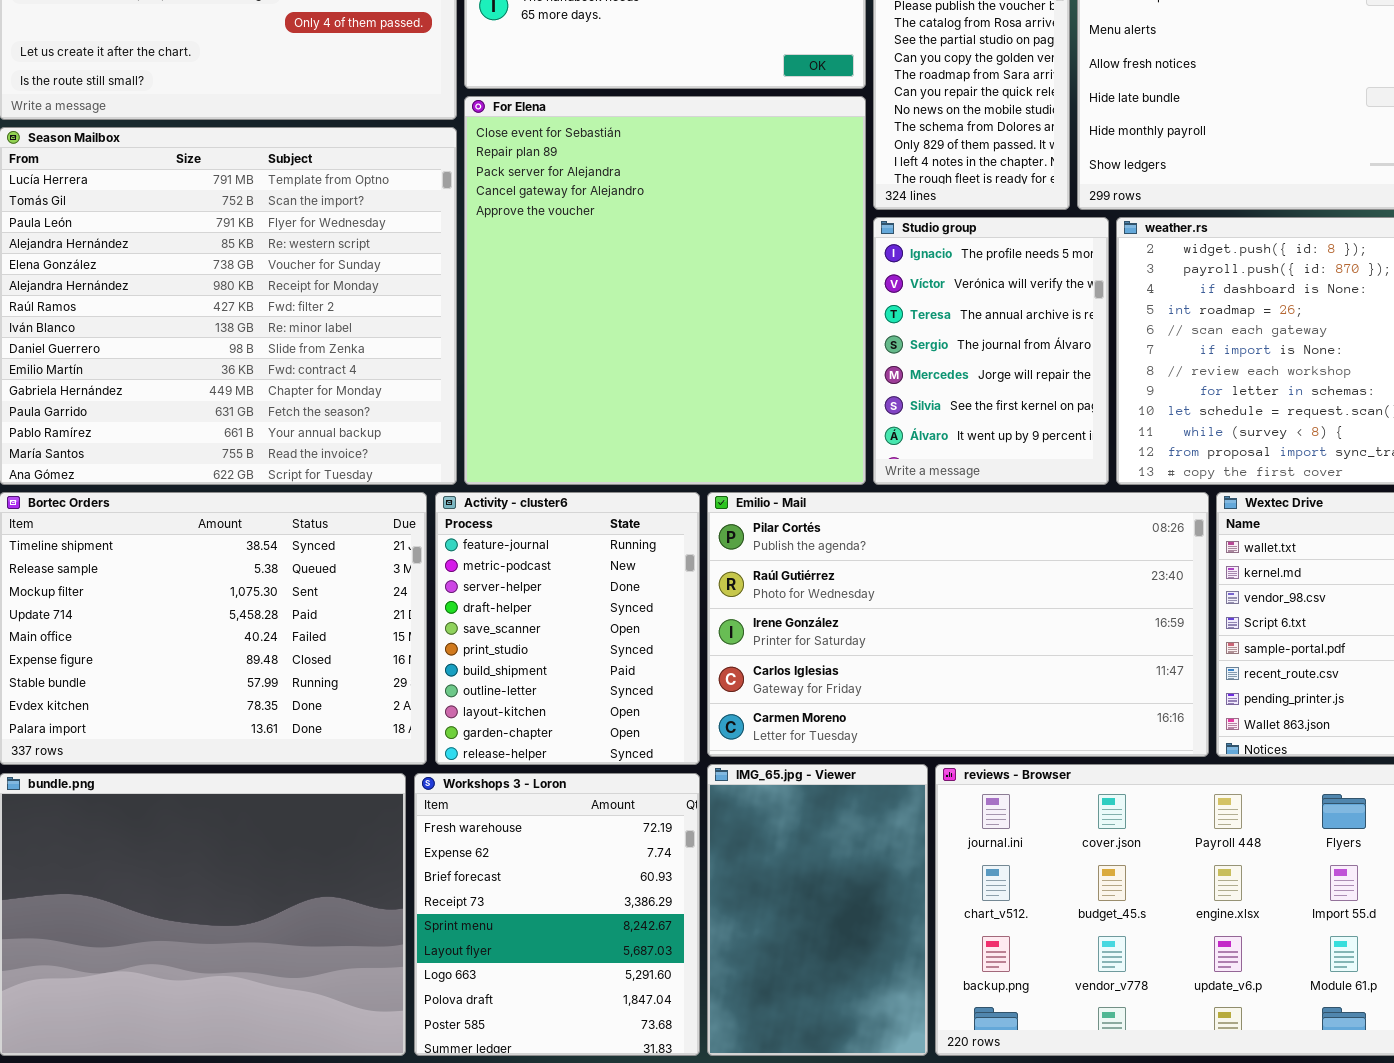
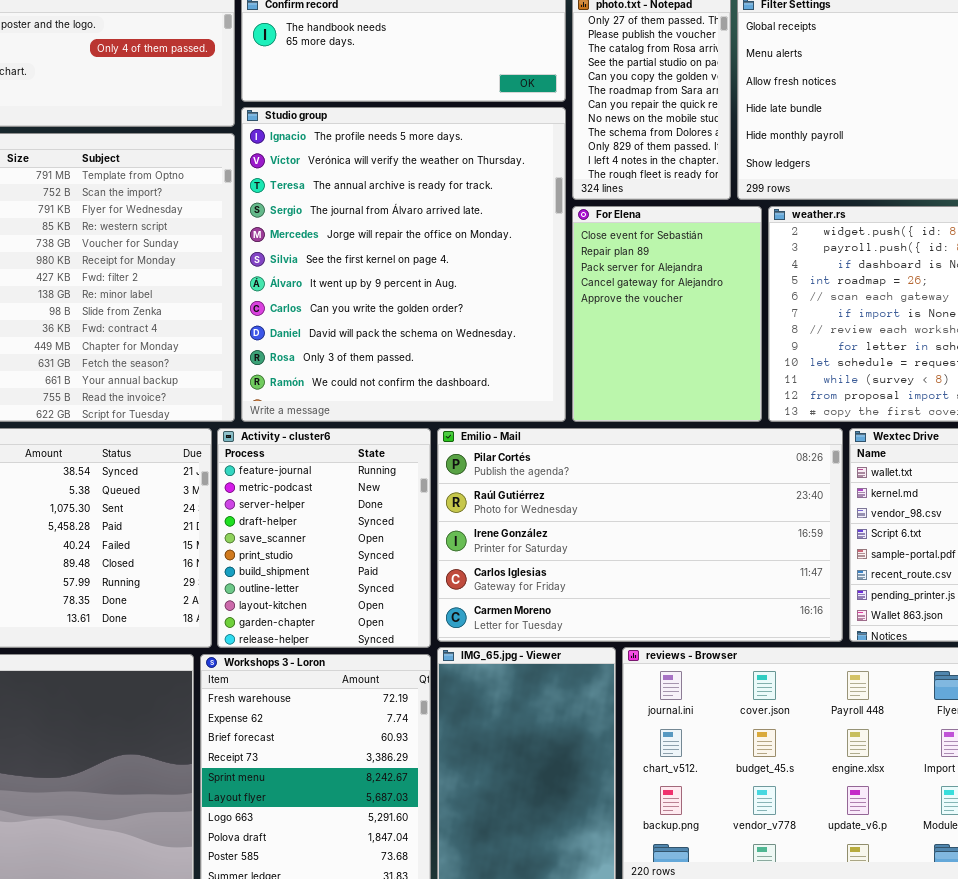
For Elena: [464,96,866,485] -> [572,206,762,422], moved, resized
Studio group: [873,217,1109,485] -> [241,107,566,422], moved, resized

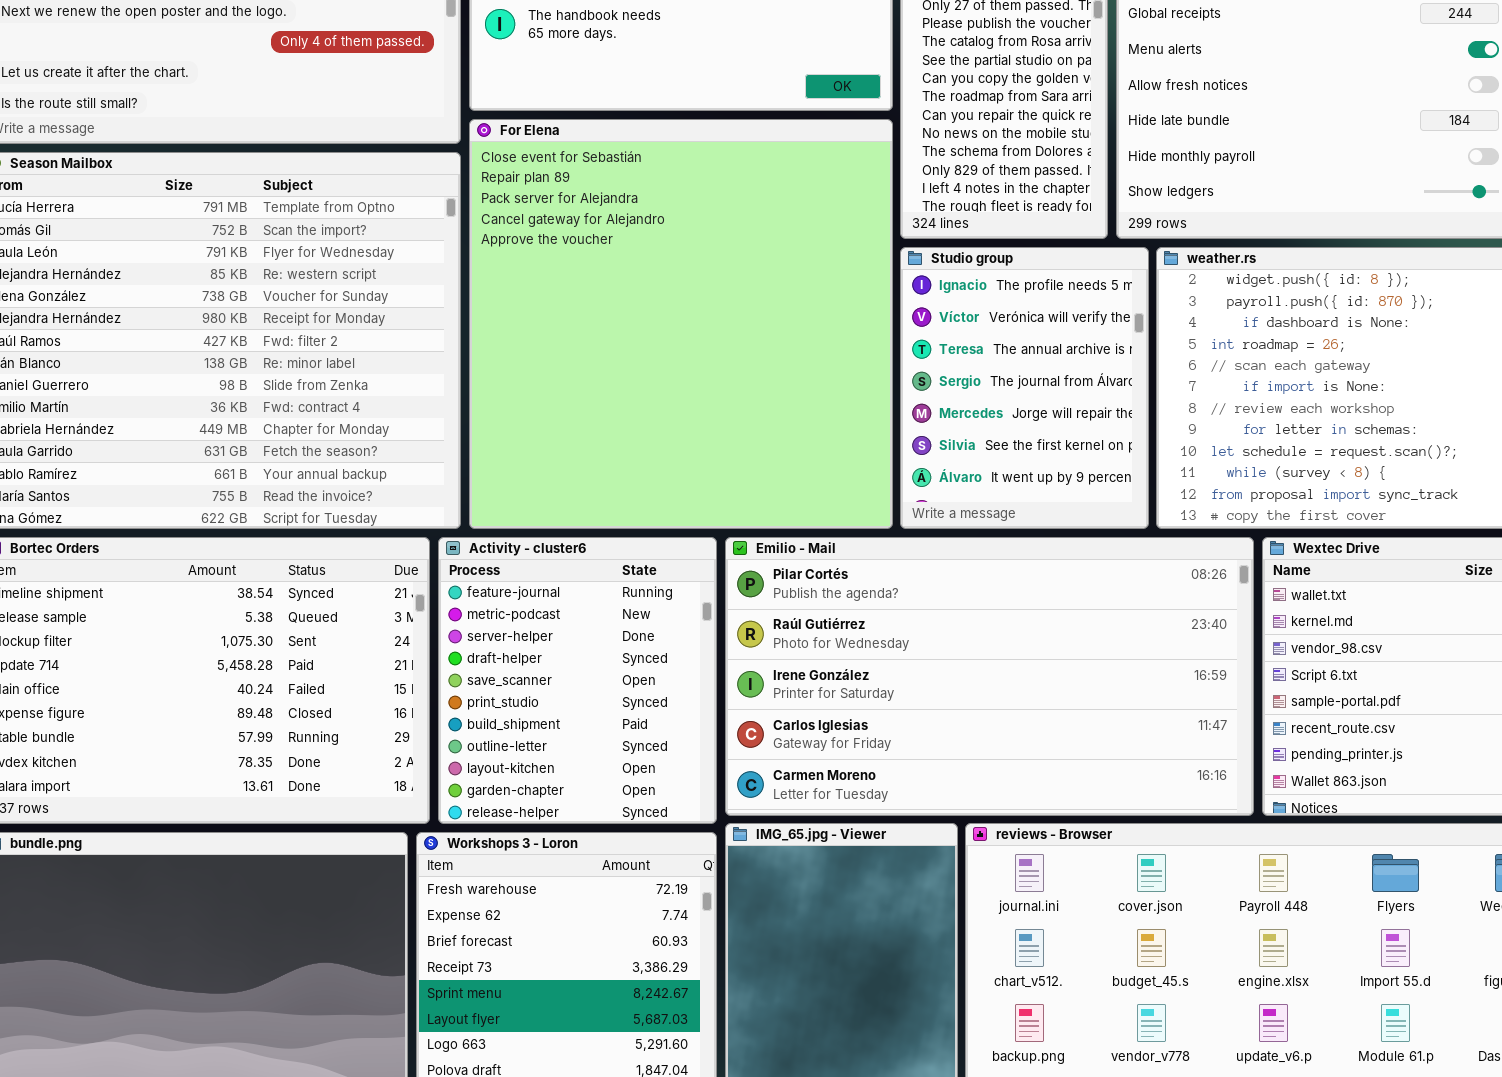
Studio group: [241,107,566,422] -> [900,247,1149,529], moved, resized
For Elena: [572,206,762,422] -> [469,119,893,529], moved, resized

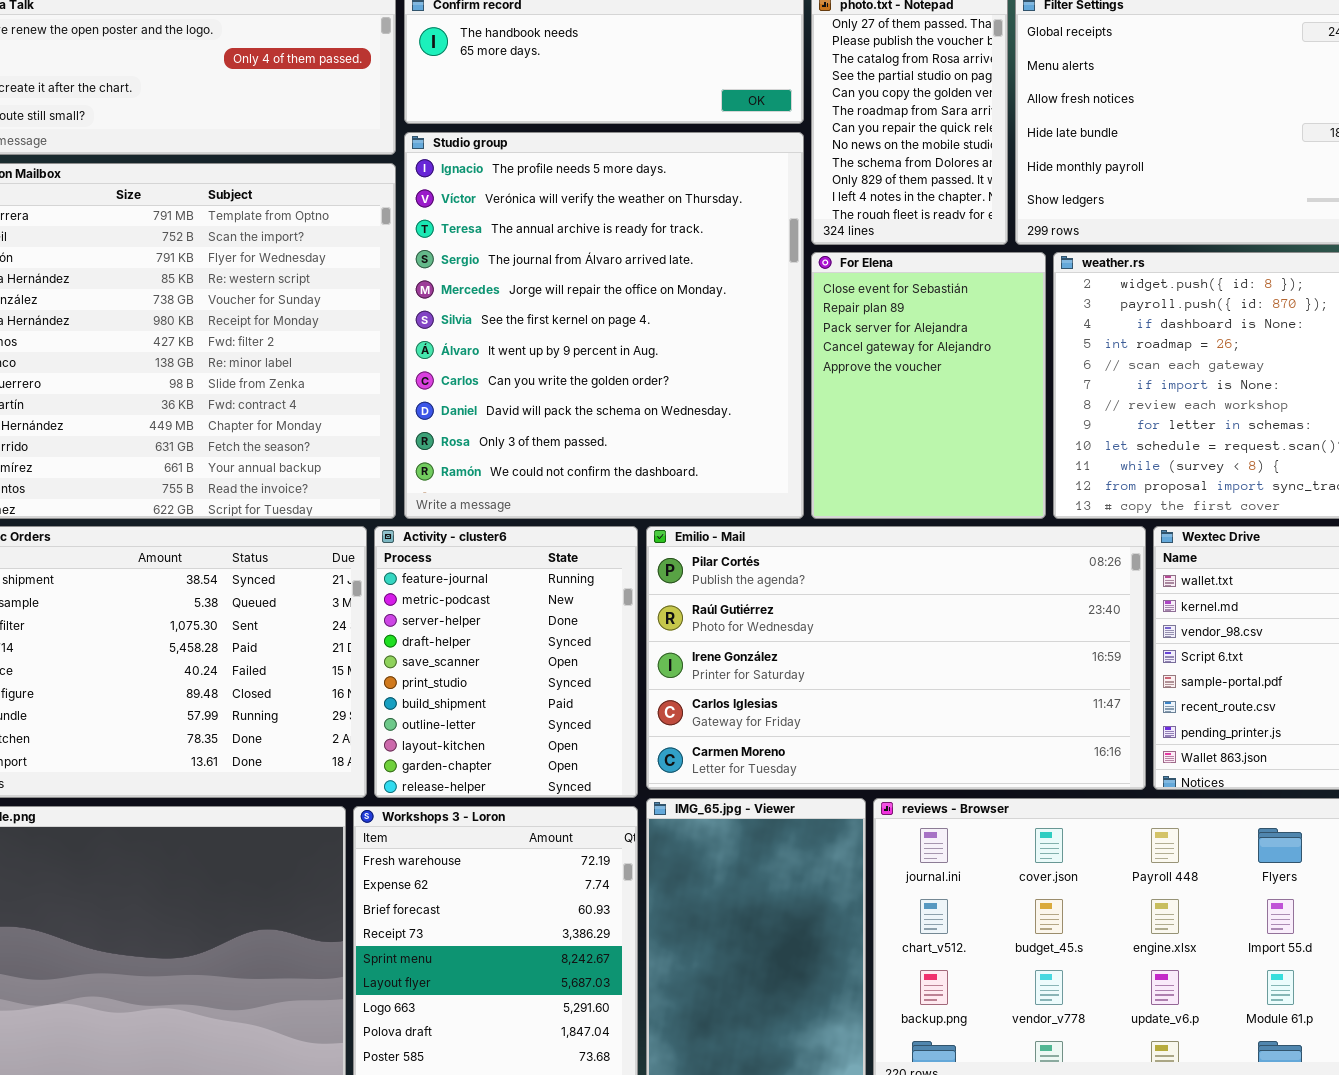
For Elena: [469,119,893,529] -> [811,252,1046,519], moved, resized
Studio group: [900,247,1149,529] -> [404,132,804,519], moved, resized

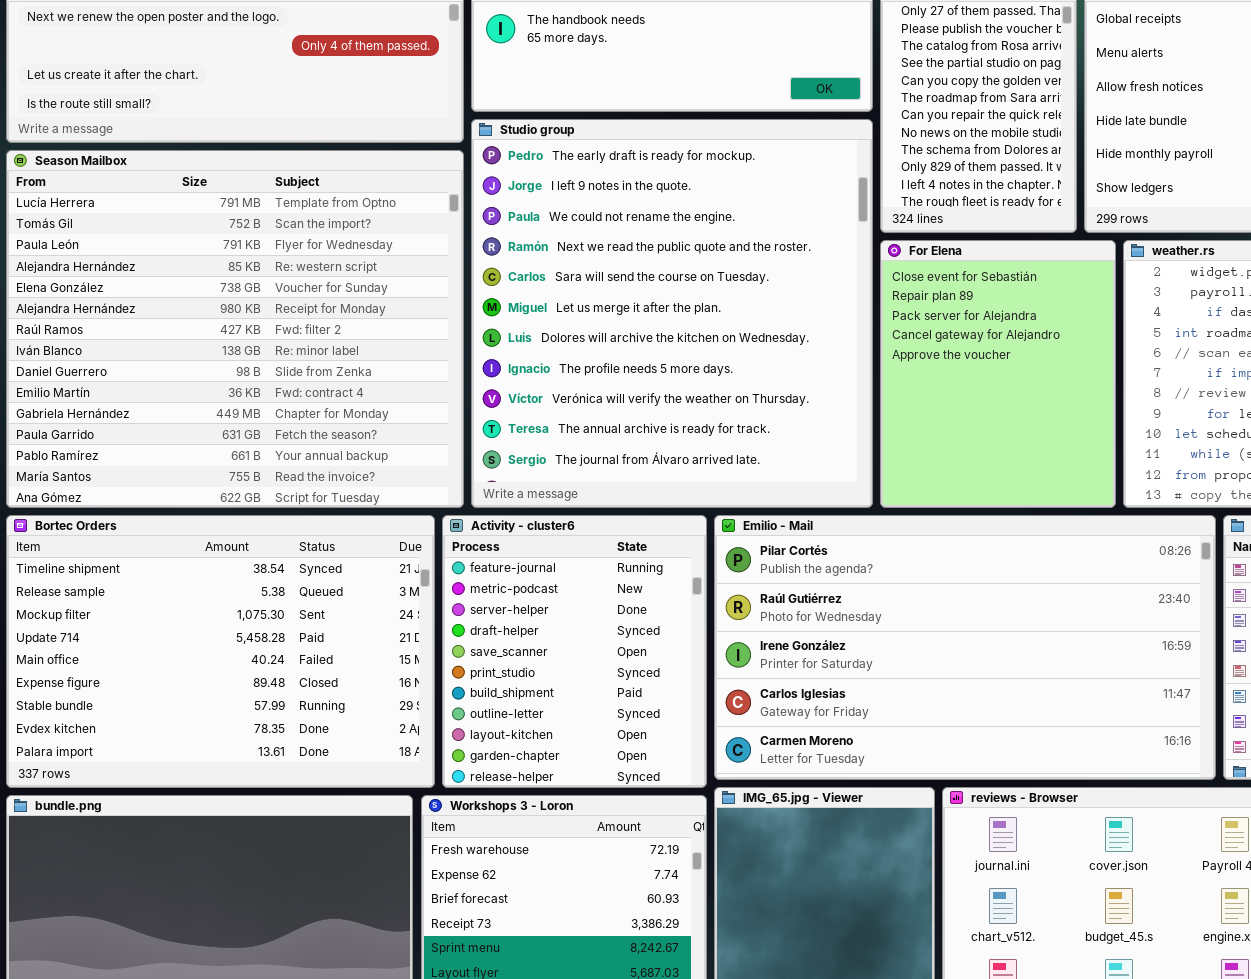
Studio group: [404,132,804,519] -> [471,119,873,508], scrolled up 7 rows

